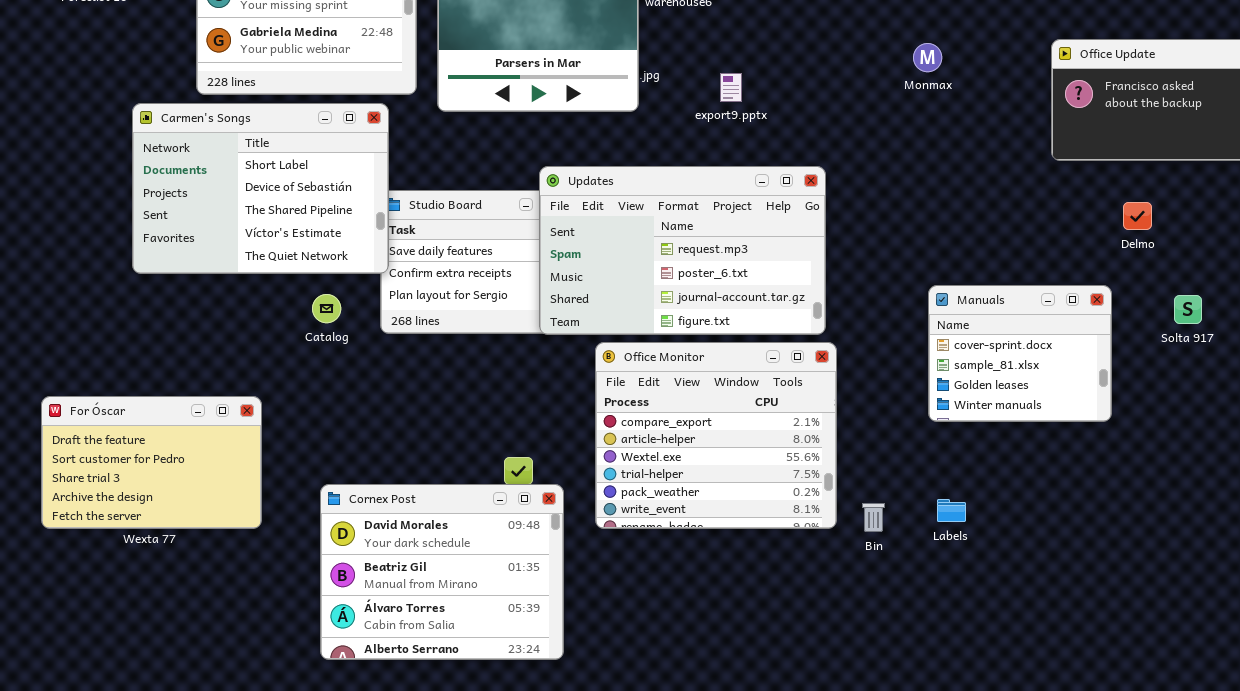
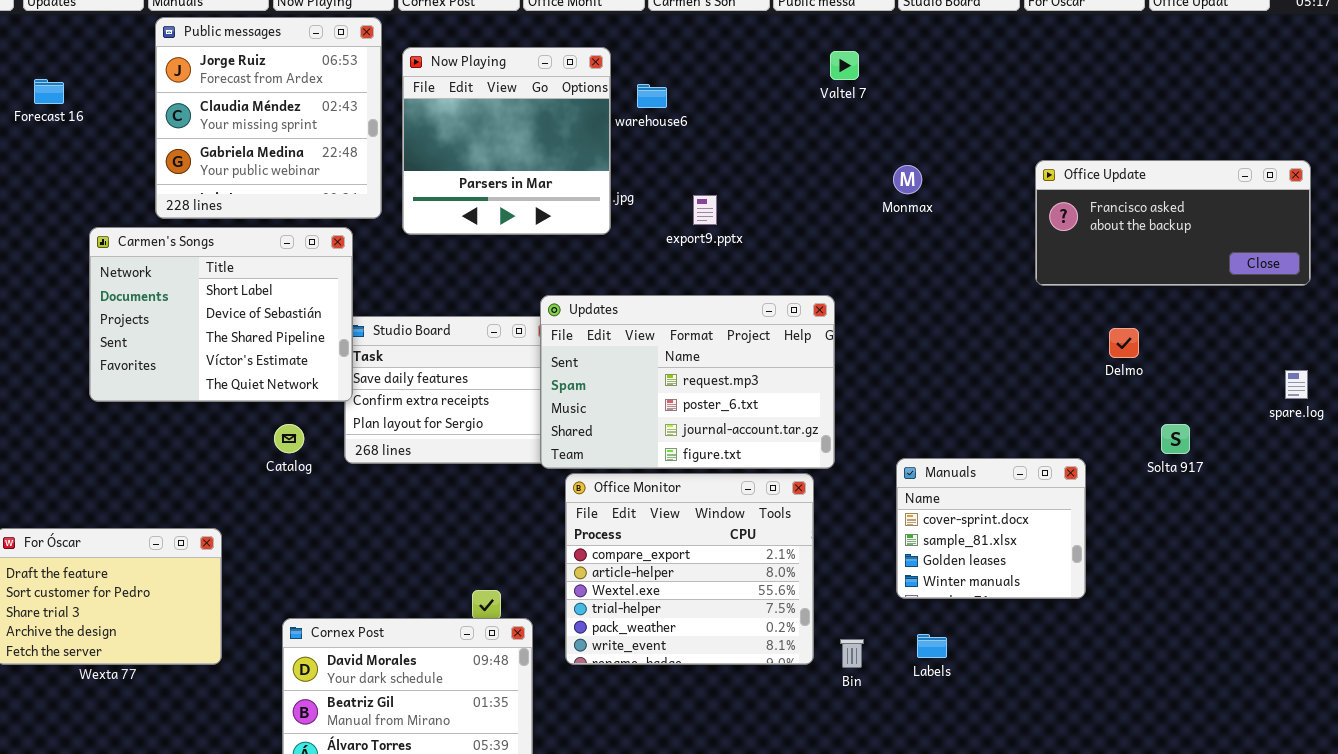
Updates: [539,166,826,335] -> [540,295,835,469], moved
Manuals: [928,285,1112,422] -> [896,458,1086,599], moved

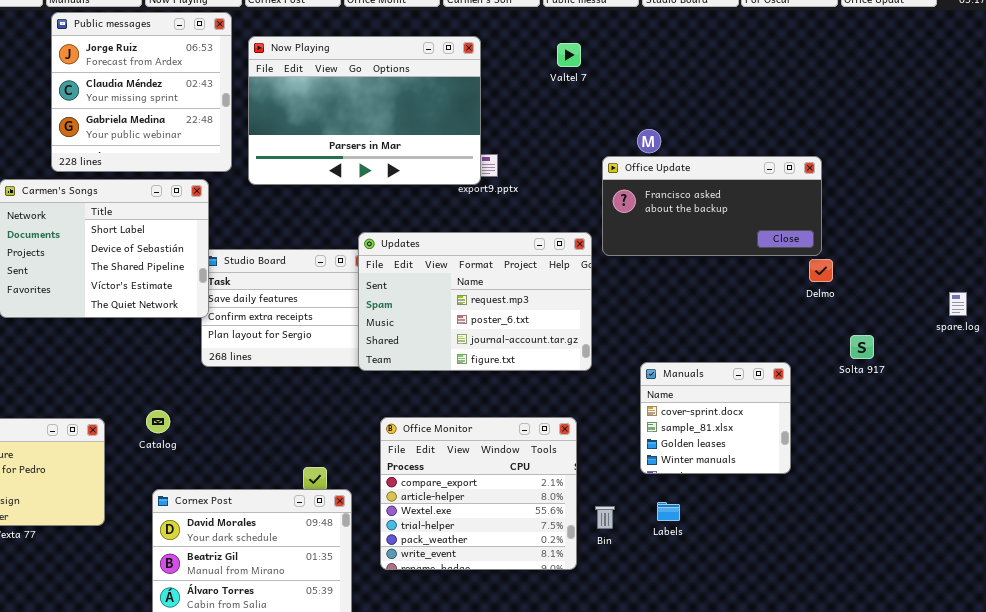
Now Playing: [402,47,611,235] -> [248,36,481,185], resized
Valtel 7: [830,51,859,80] -> [557,43,581,67], moved
Office Update: [1035,160,1311,286] -> [602,156,822,256], moved
Catalog: [274,424,304,453] -> [146,410,170,433], moved
Office Monitor: [565,473,814,665] -> [380,417,577,570], moved

